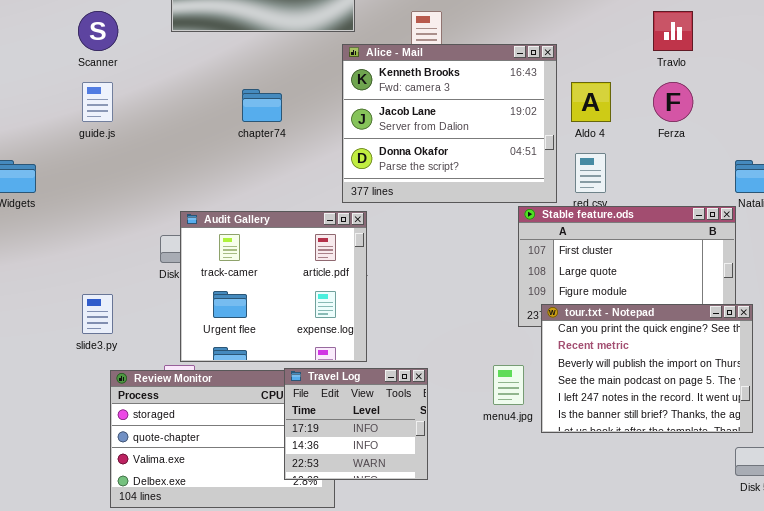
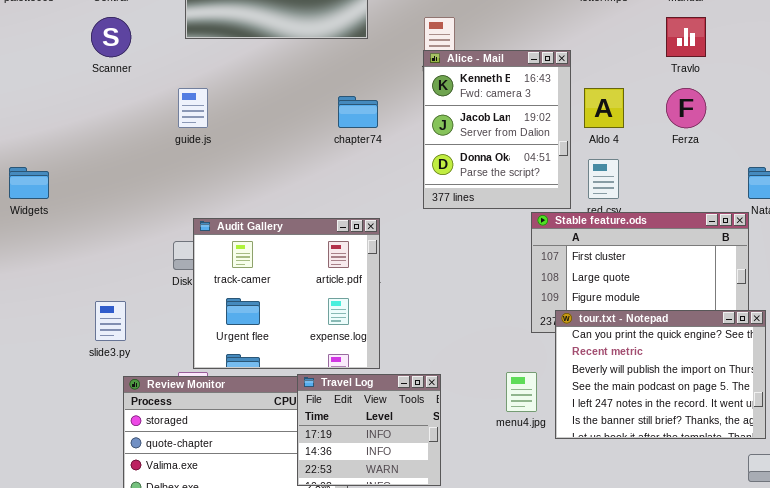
Alice - Mail: [342,44,557,203] -> [423,50,571,209], resized
guide.js: [82,82,113,122] -> [178,88,208,128], moved
chapter74: [242,89,282,122] -> [338,96,378,128], moved

